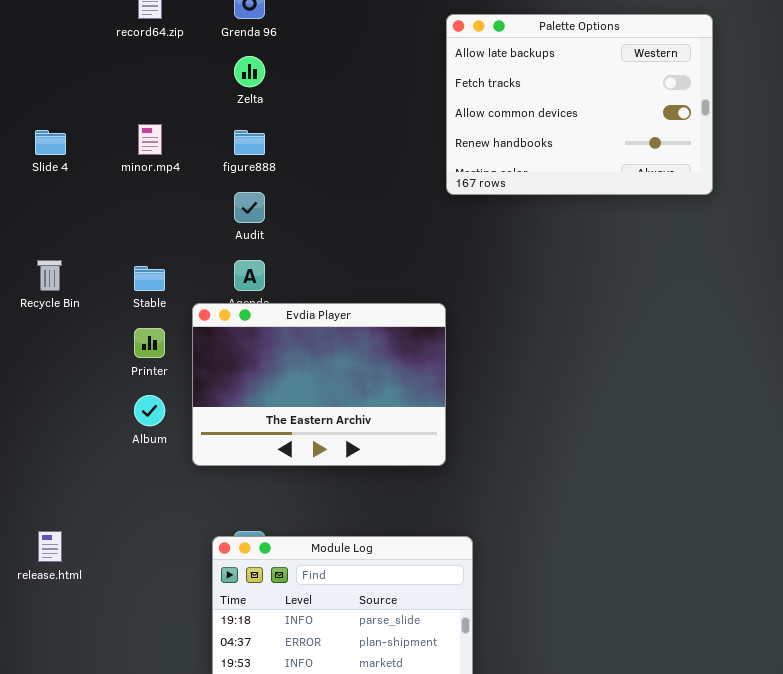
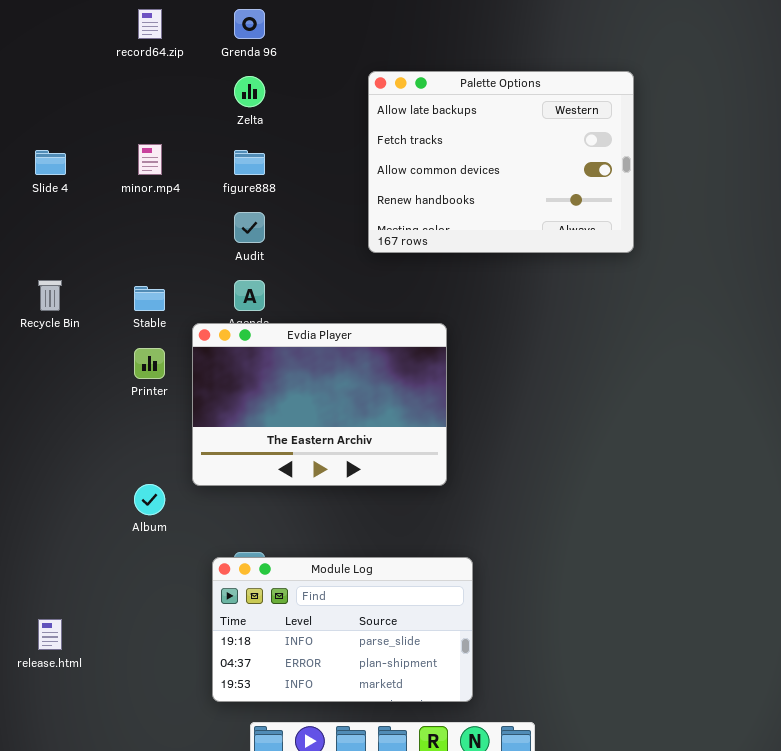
Palette Options: [446,14,713,195] -> [368,71,634,253], moved
Album: [134,395,165,426] -> [134,484,165,515], moved
release.html: [38,531,62,562] -> [38,619,62,650], moved

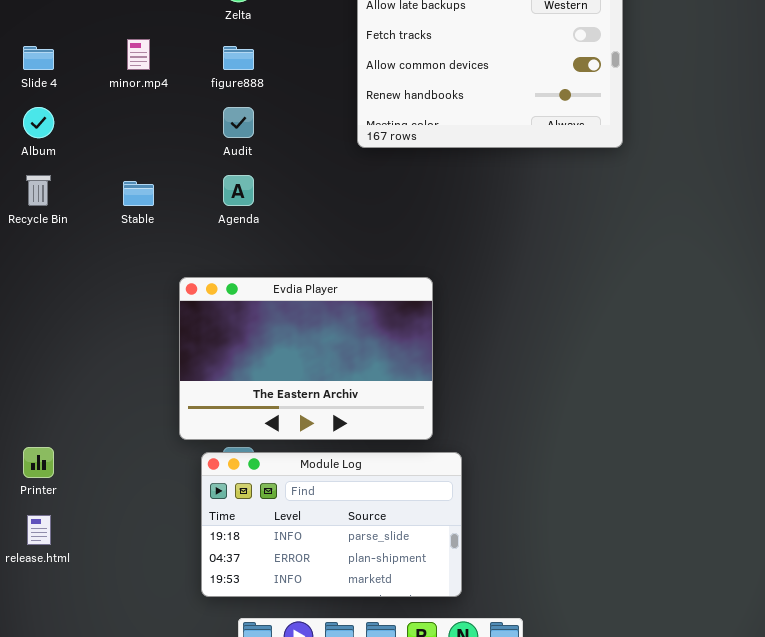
Evdia Player: [192,323,447,486] -> [179,277,433,440], moved
Printer: [134,348,165,379] -> [23,447,54,478], moved
Album: [134,484,165,515] -> [23,107,54,138], moved

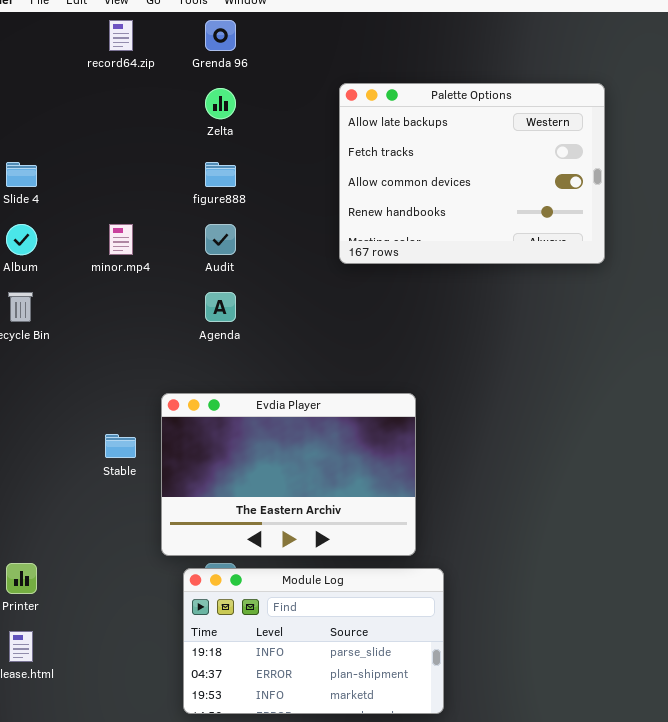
minor.mp4: [127,39,150,70] -> [109,224,133,255], moved
Stable: [123,181,154,206] -> [105,434,136,458], moved

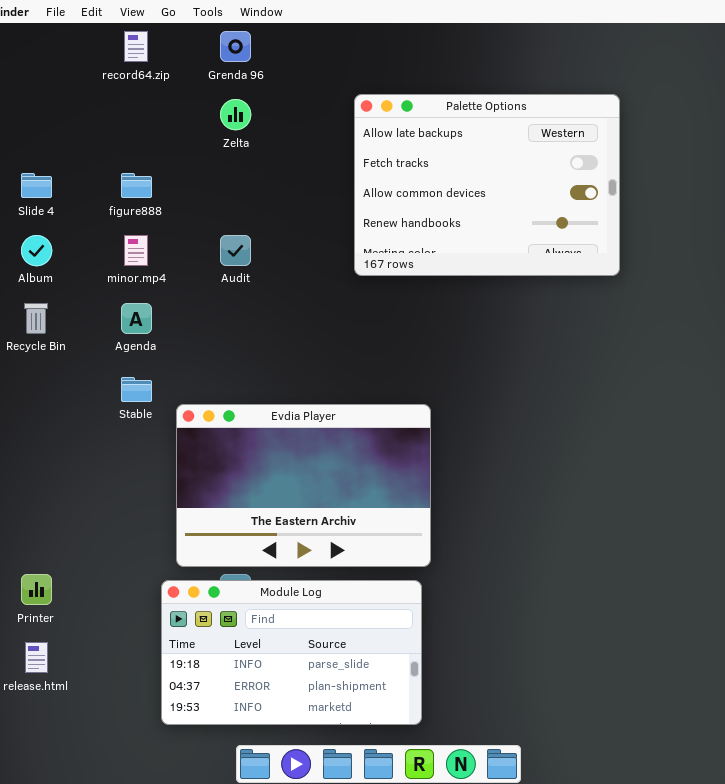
figure888: [205,162,236,187] -> [121,173,152,198], moved
Agenda: [205,292,236,322] -> [121,303,152,334], moved
Stable: [105,434,136,458] -> [121,377,152,402], moved
Module Log: [183,568,444,714] -> [161,580,422,725], moved

